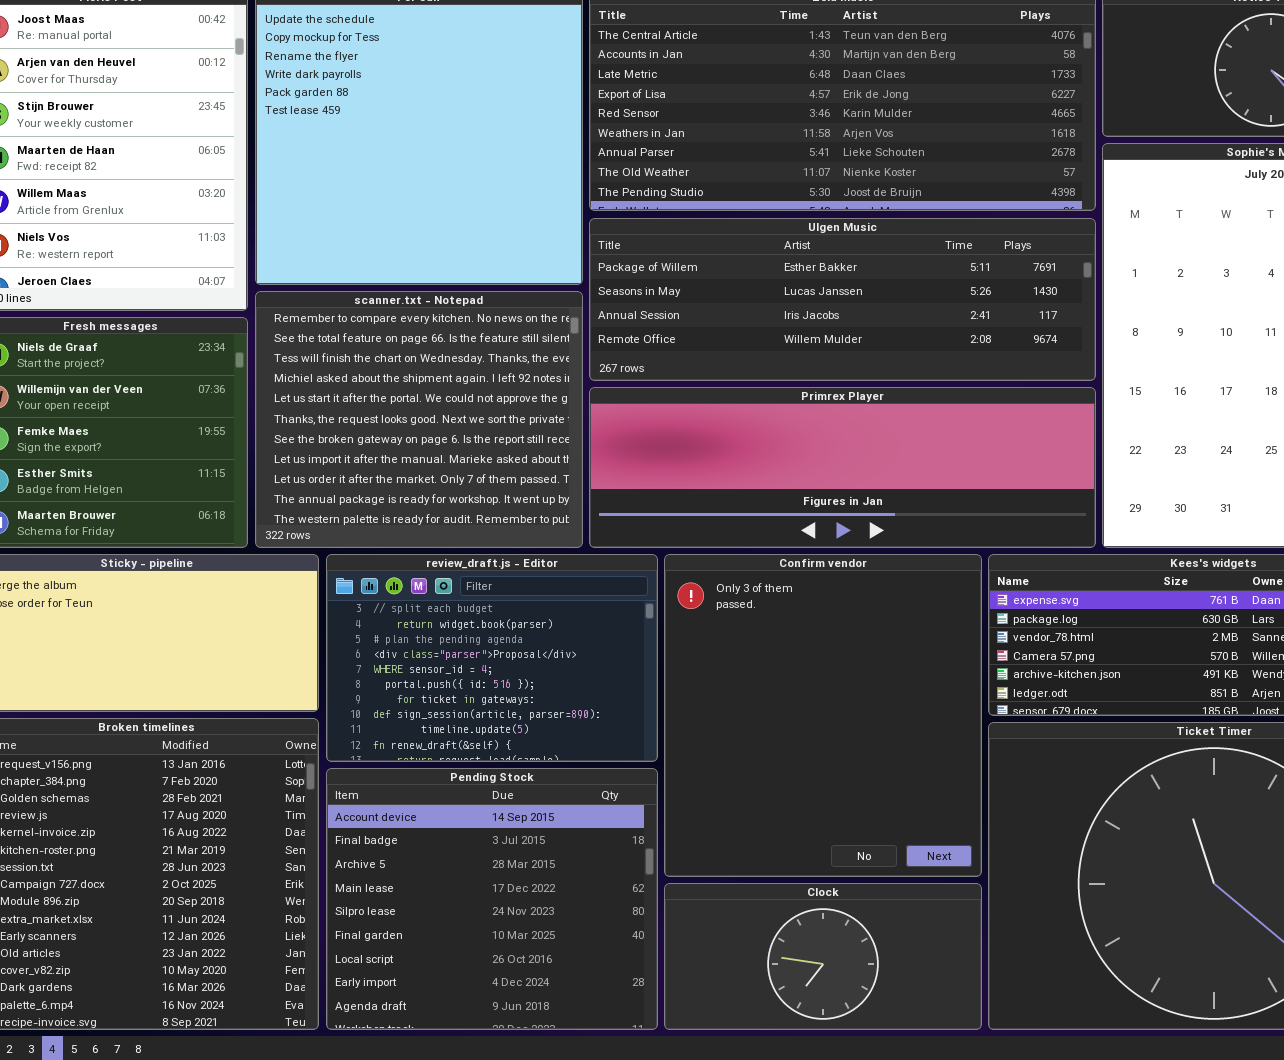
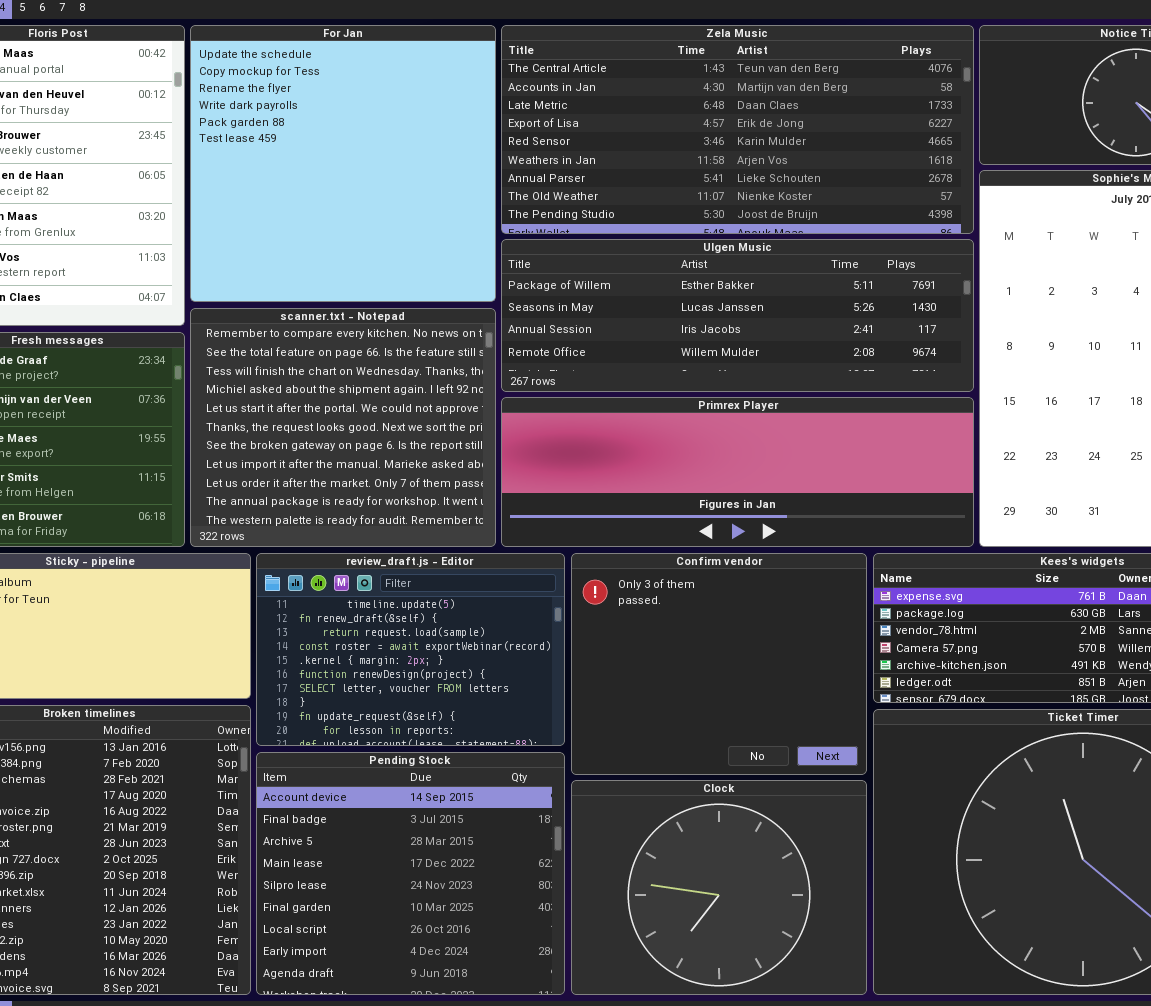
review_draft.js - Editor: [326,554,658,762] -> [256,553,565,746], scrolled down 8 rows
Confirm vendor: [664,554,982,877] -> [571,553,867,775], resized
Clock: [664,883,982,1030] -> [571,780,867,995], resized

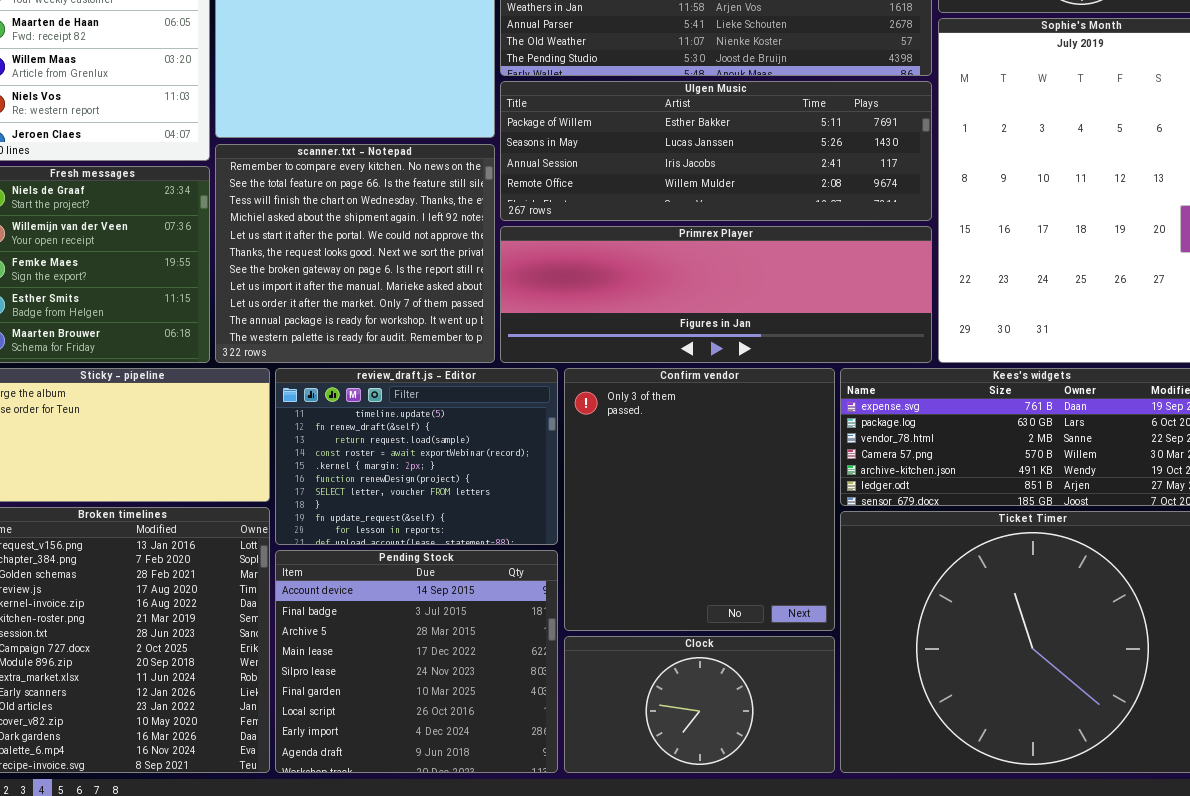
Confirm vendor: [571,553,867,775] -> [564,368,835,631], resized
Clock: [571,780,867,995] -> [564,636,835,773], resized

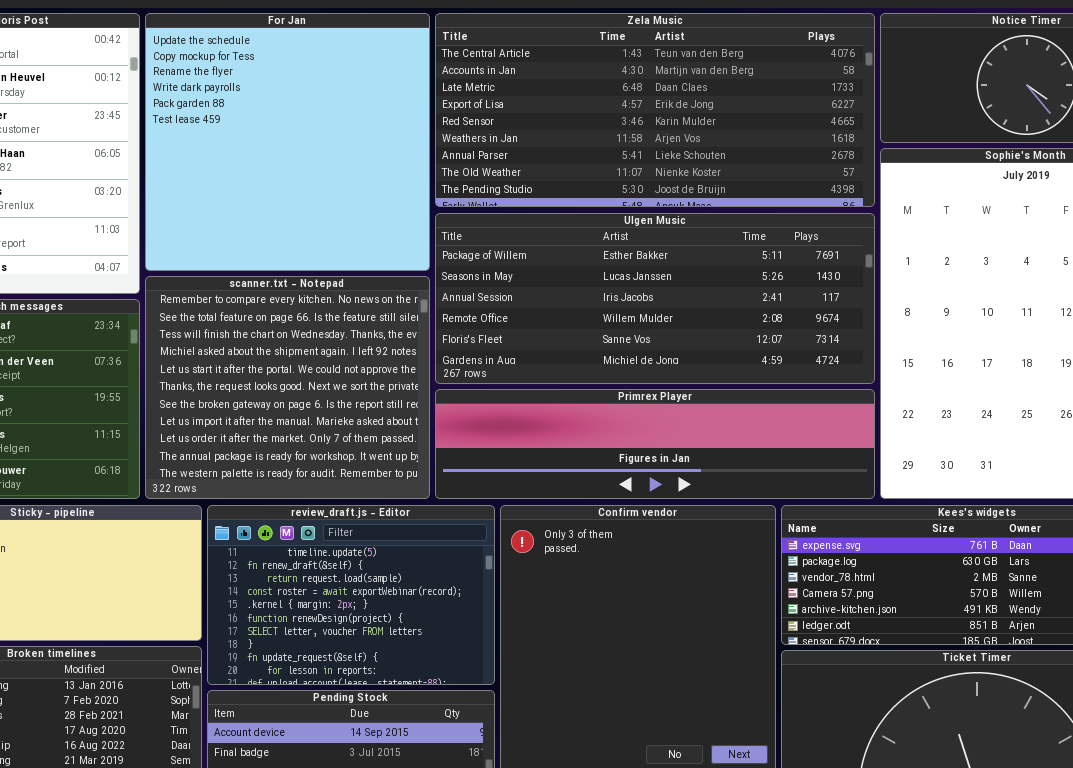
Ulgen Music: [500,81,932,221] -> [435,213,875,384], resized
Primrex Player: [500,226,932,363] -> [435,389,875,499], resized

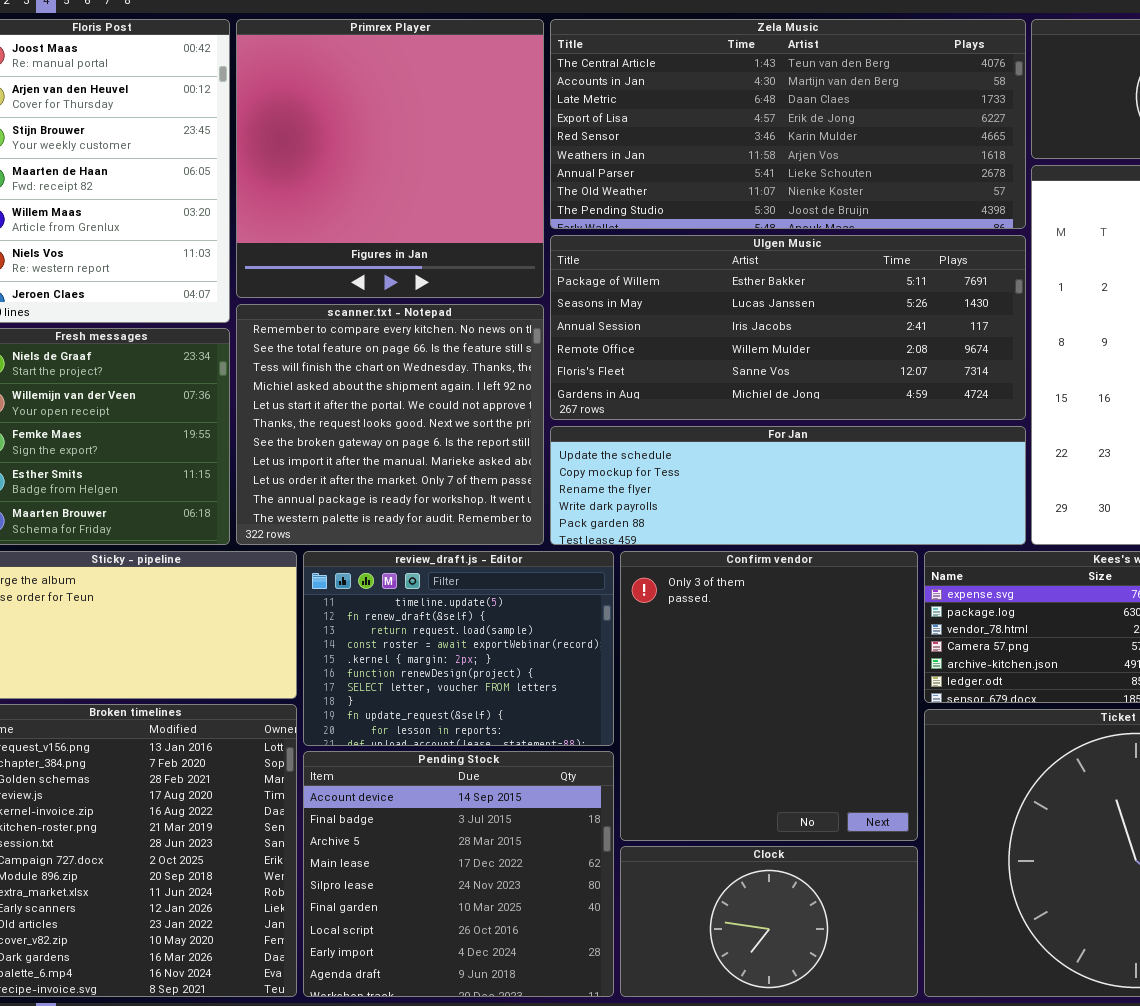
For Jan: [145,13,430,271] -> [550,426,1026,545], moved, resized
Primrex Player: [435,389,875,499] -> [236,19,544,298], moved, resized

